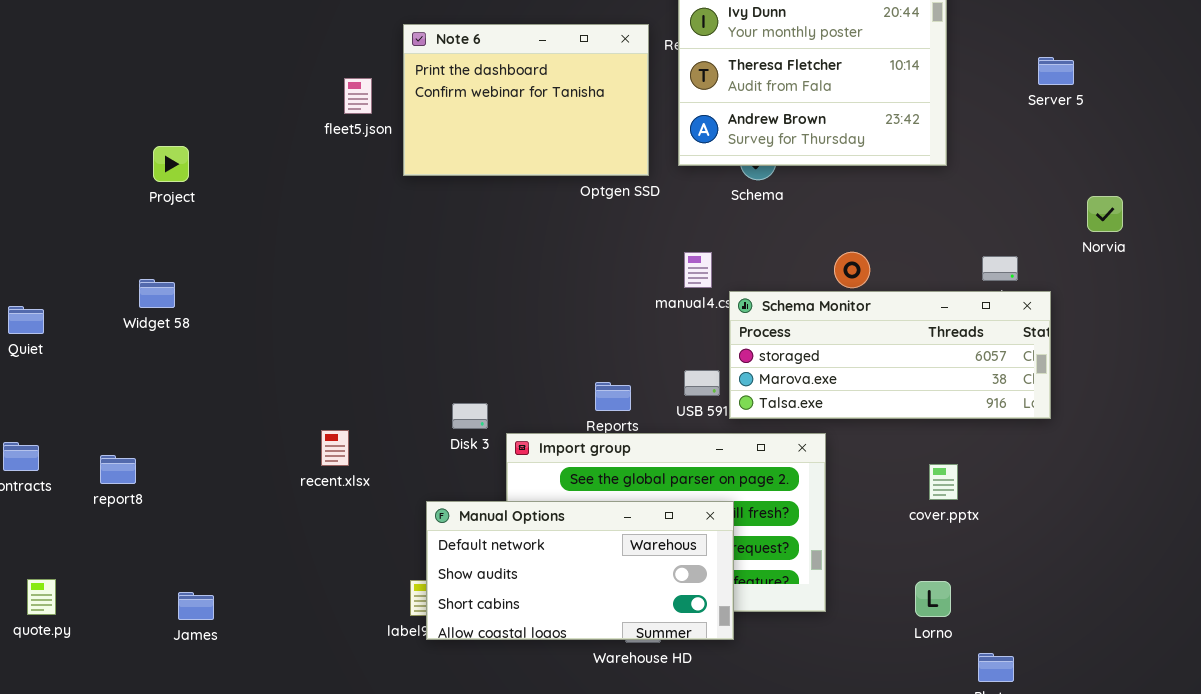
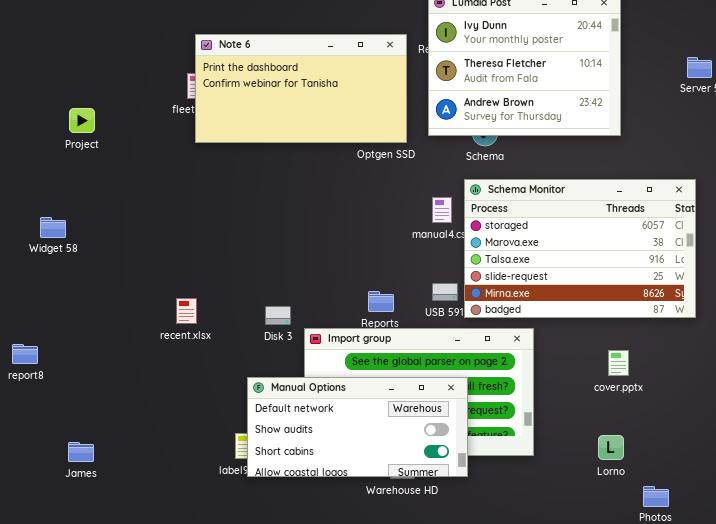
Note 6: [403,24,649,176] -> [195,34,407,143], resized
Project: [153,146,189,182] -> [69,108,95,133], moved
Schema Monitor: [729,291,1051,419] -> [464,179,696,318], resized
recent.xlsx: [321,430,349,466] -> [176,298,197,324], moved

